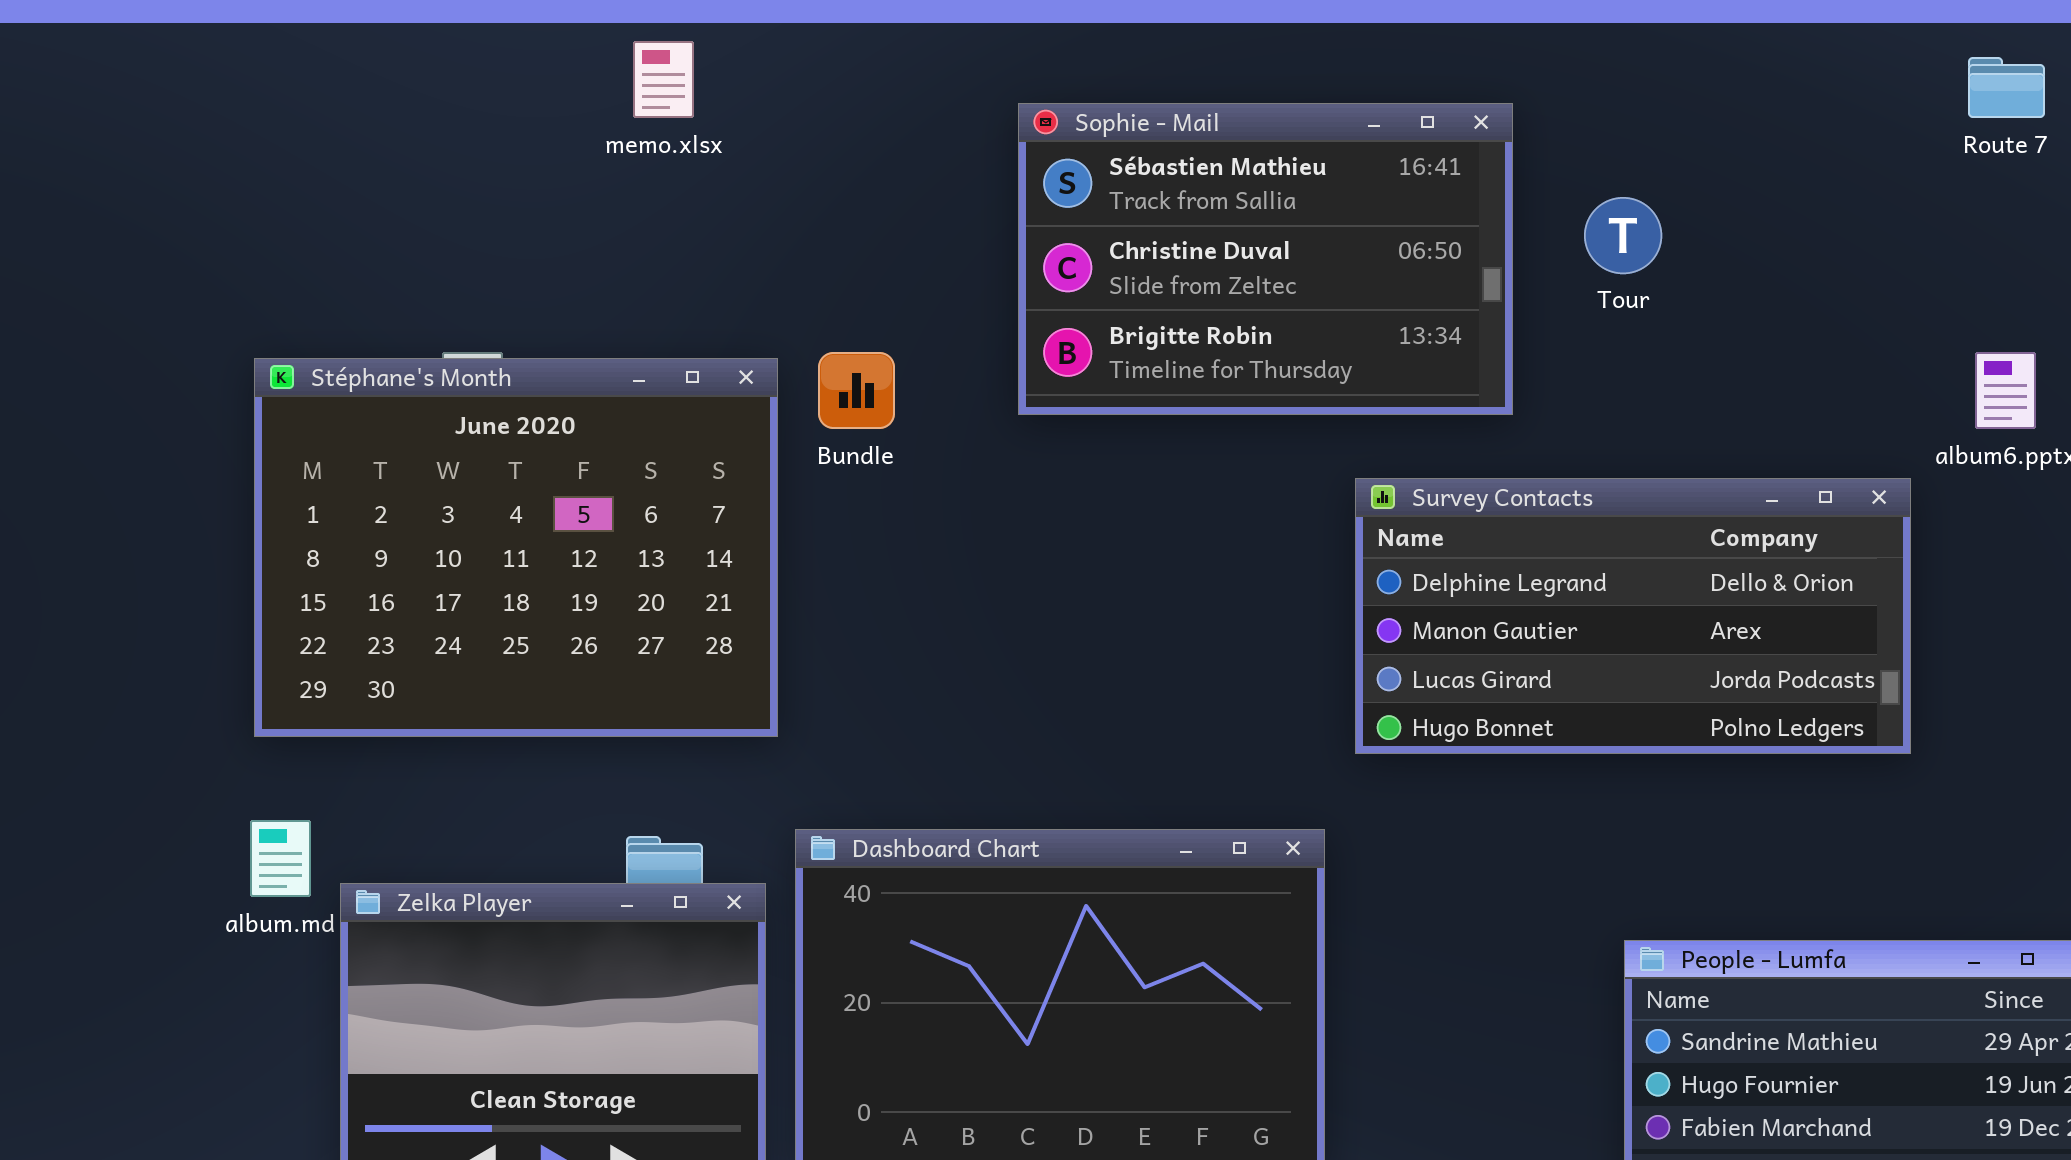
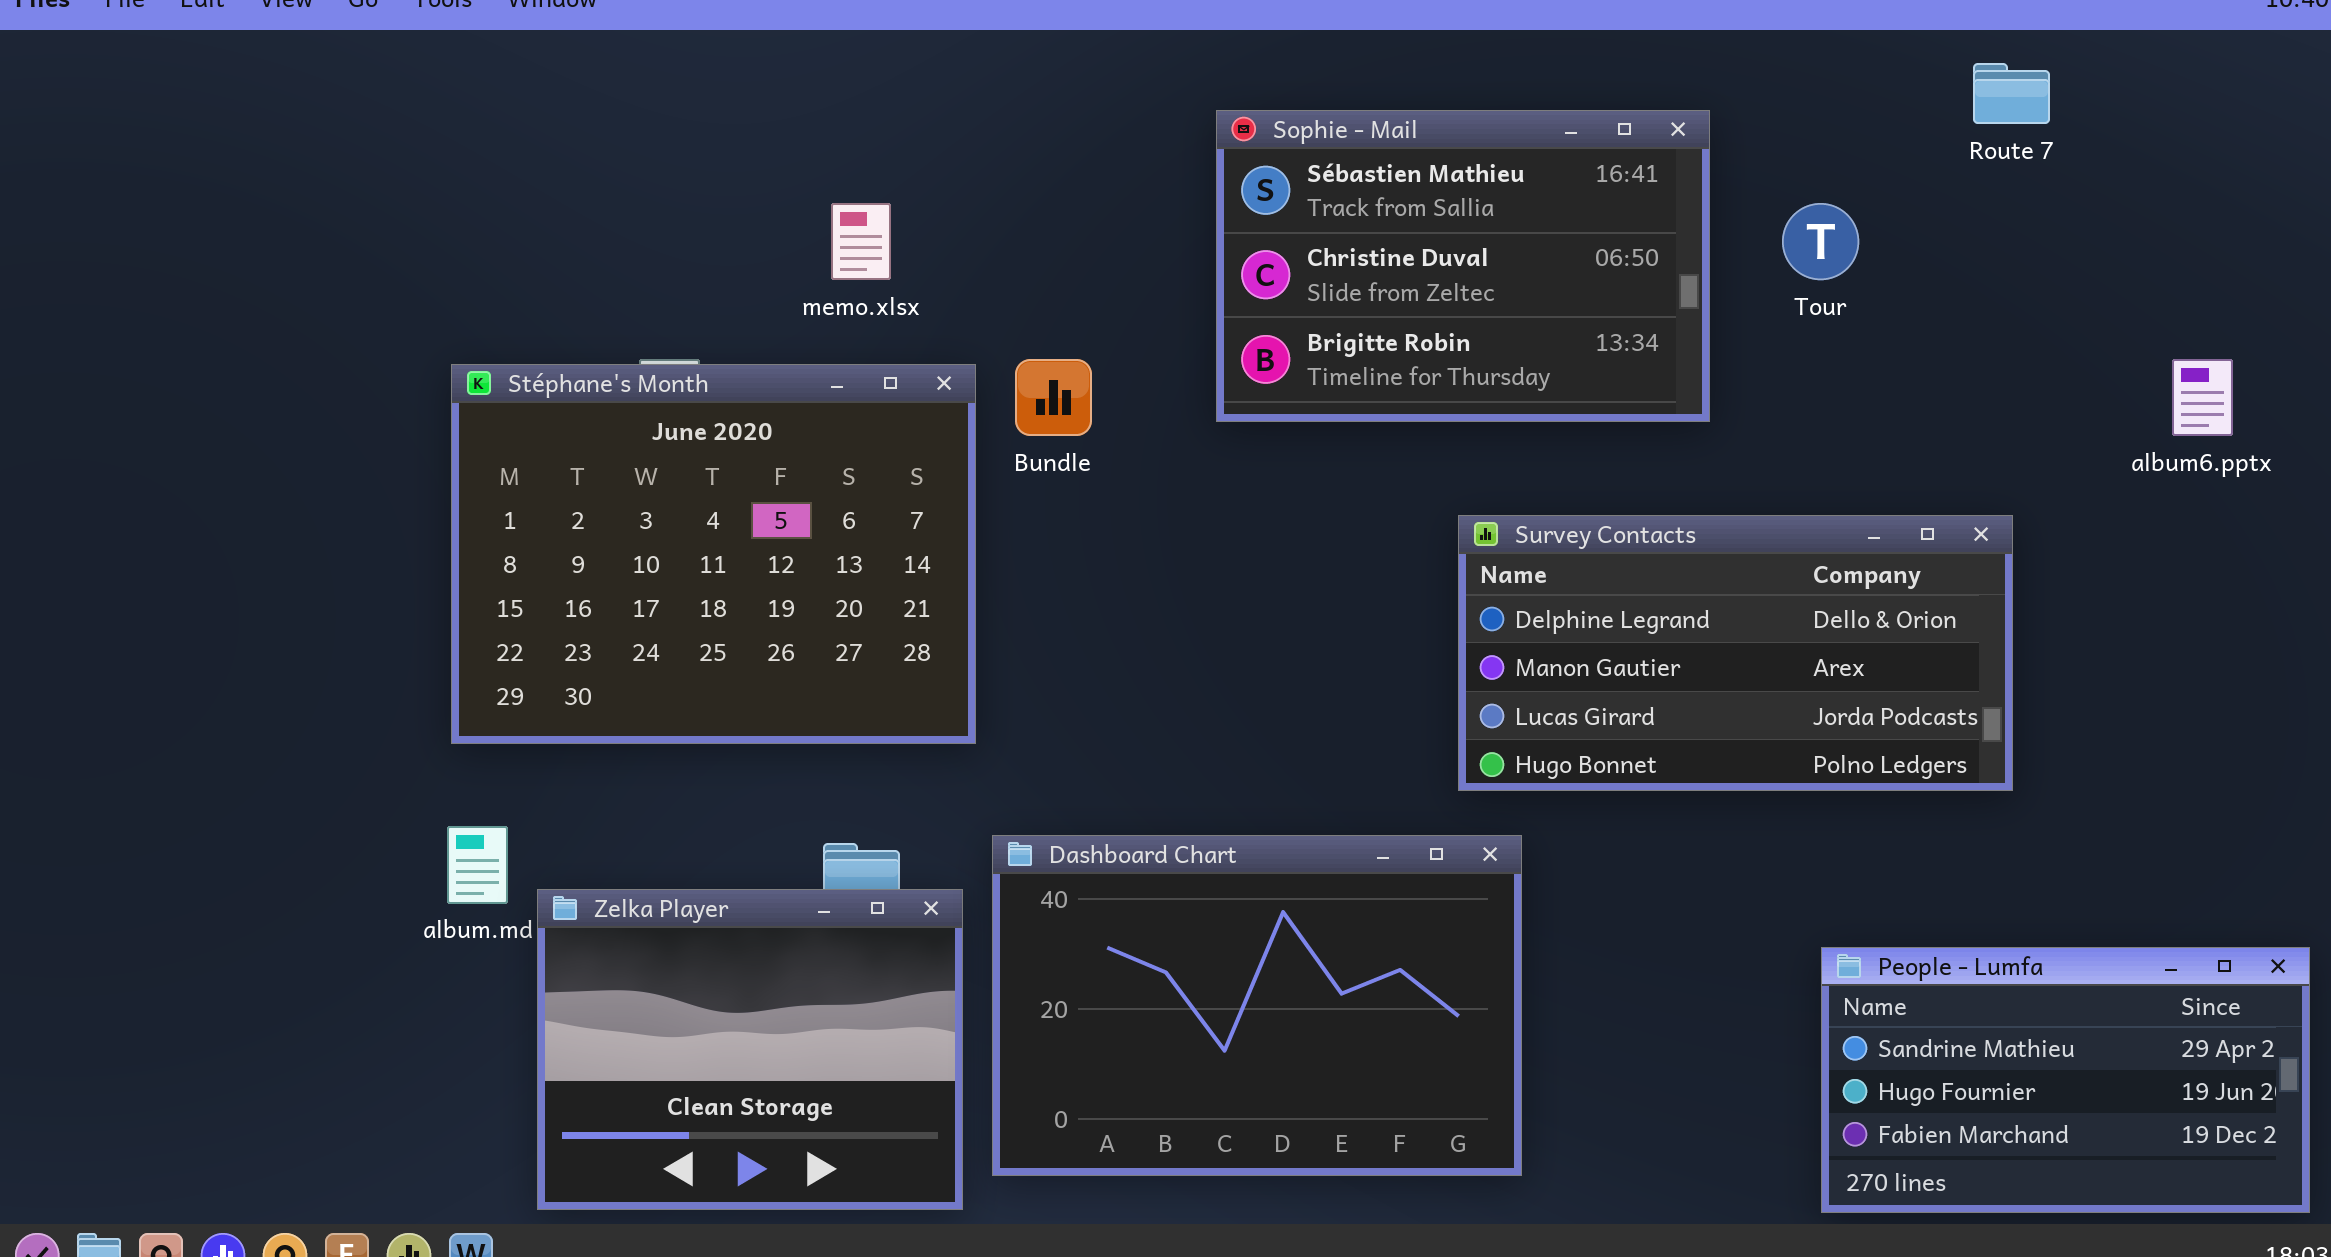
memo.xlsx: [633,41,694,118] -> [831,203,891,280], moved
Route 7: [1968,57,2045,118] -> [1973,63,2050,124], moved
Survey Contacts: [1355,478,1911,754] -> [1458,515,2013,791], moved

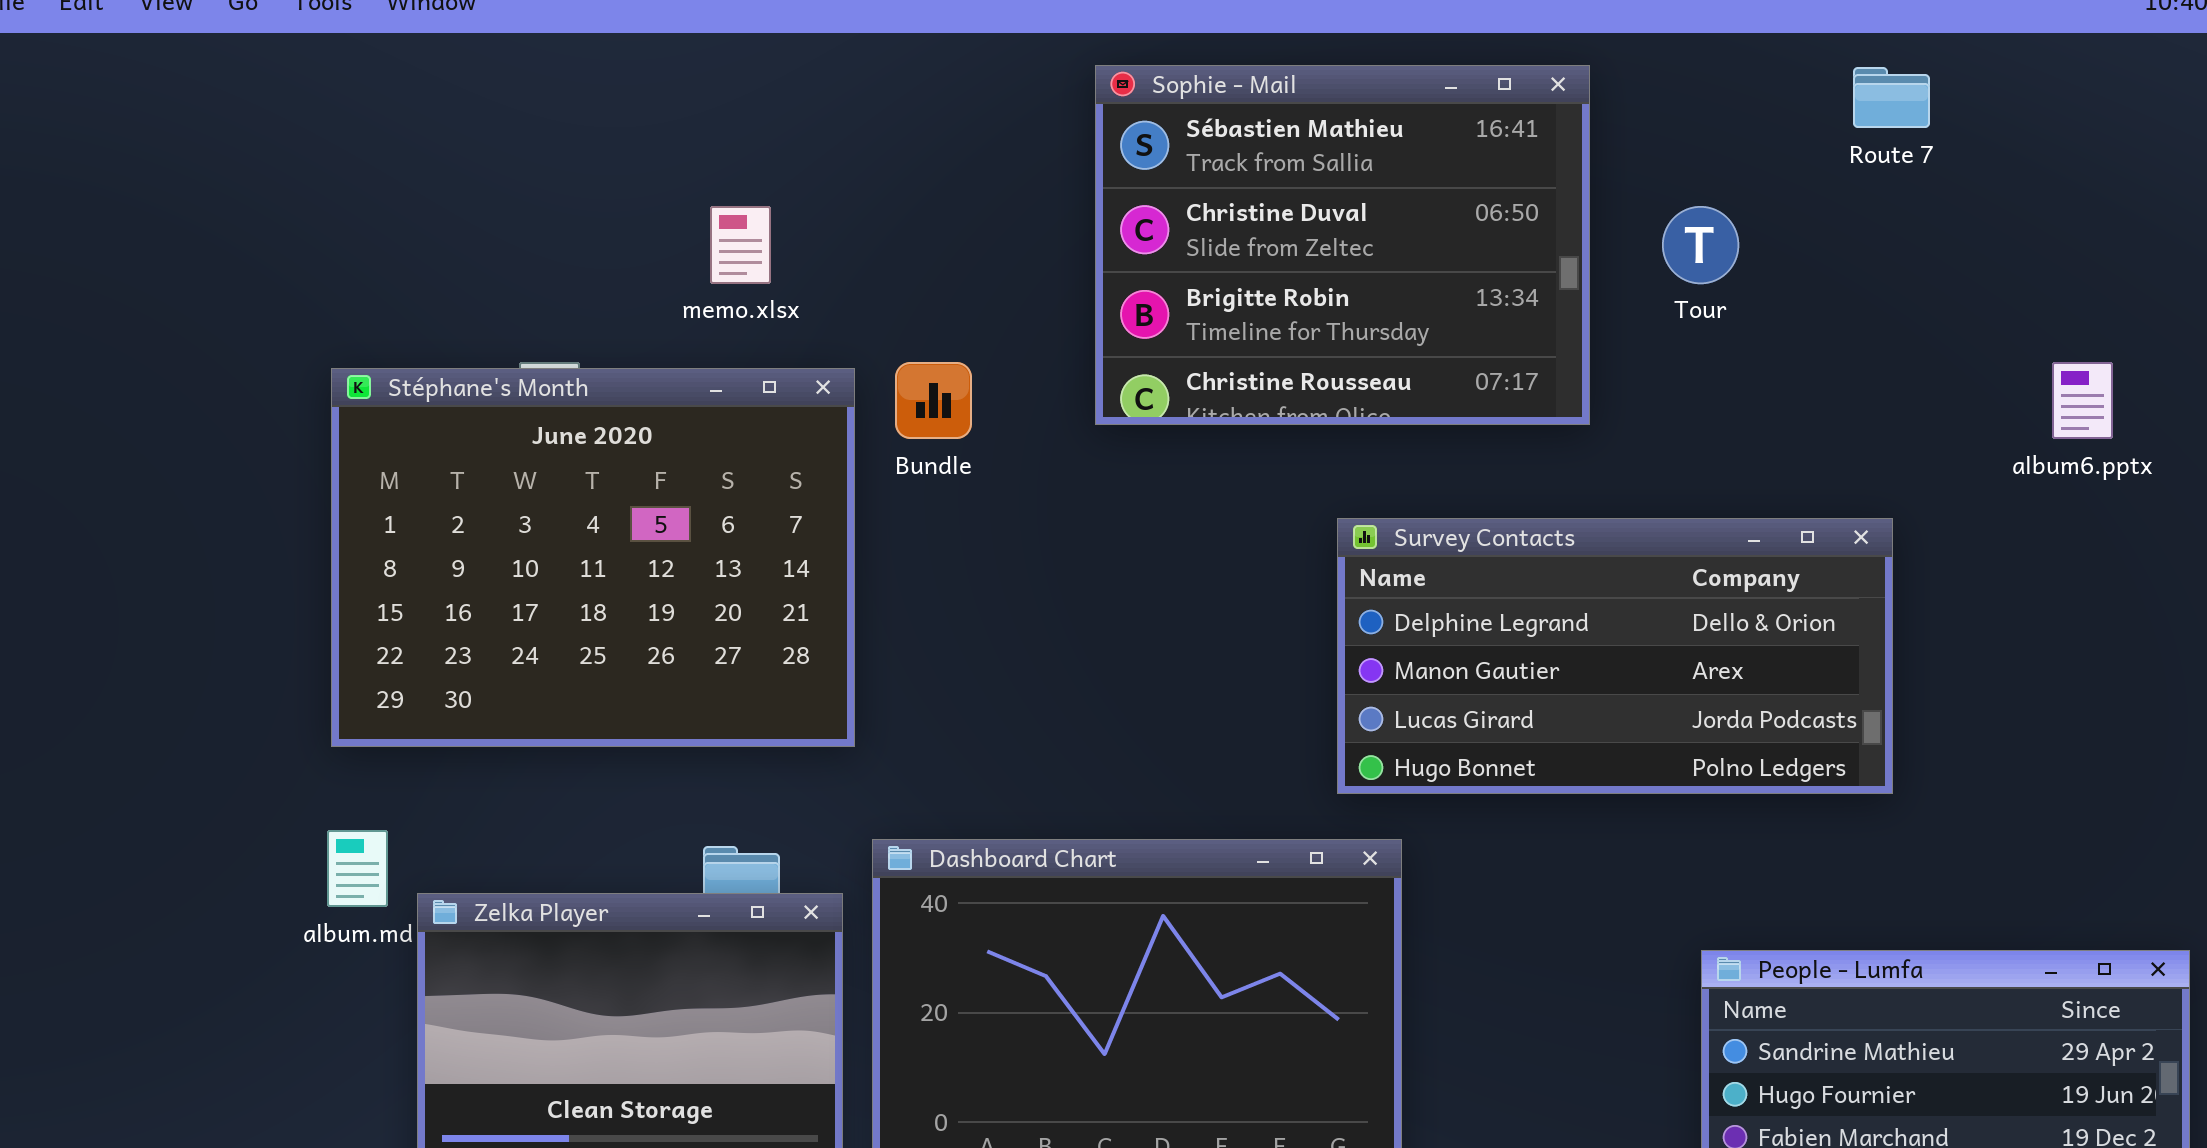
Sophie - Mail: [1216,110,1710,422] -> [1095,65,1590,425], resized

